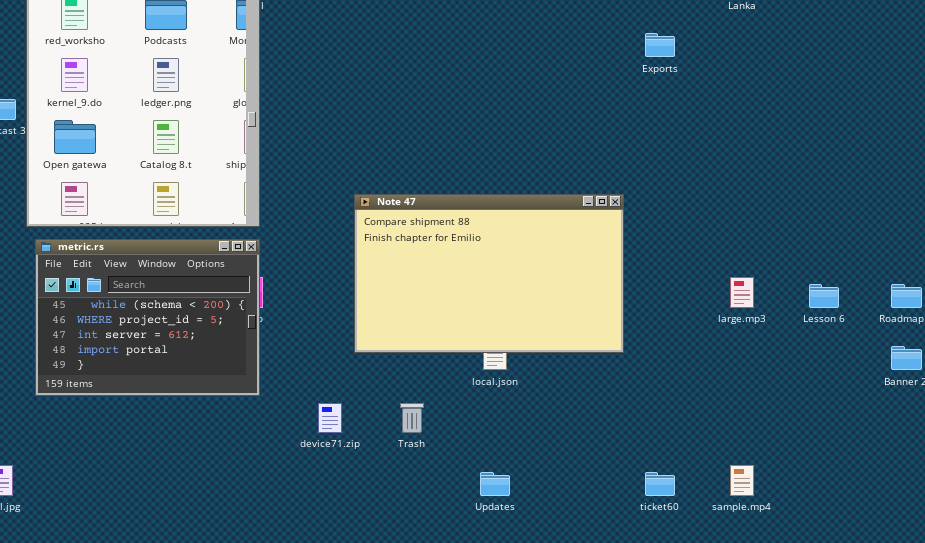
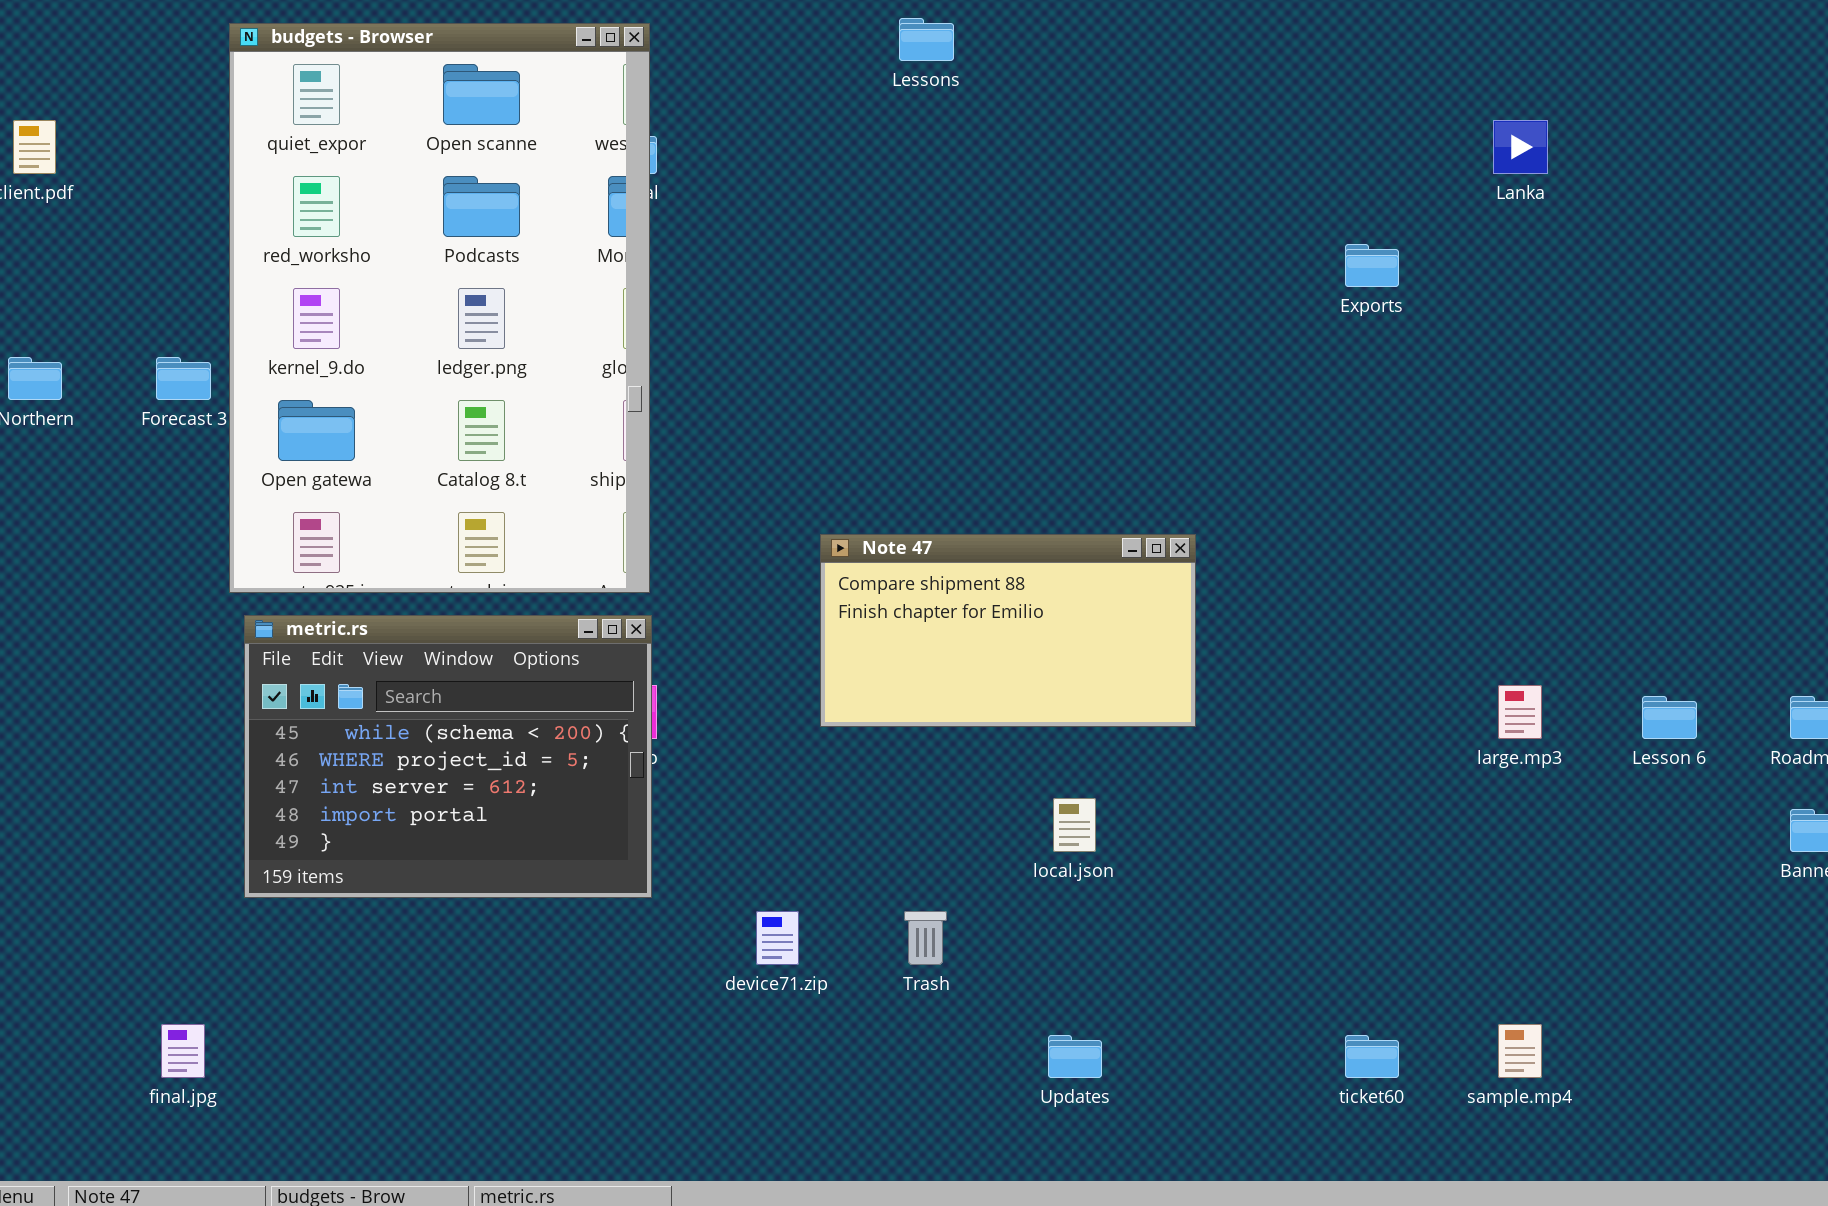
Note 47: [354,194,624,353] -> [820,534,1196,727], resized

